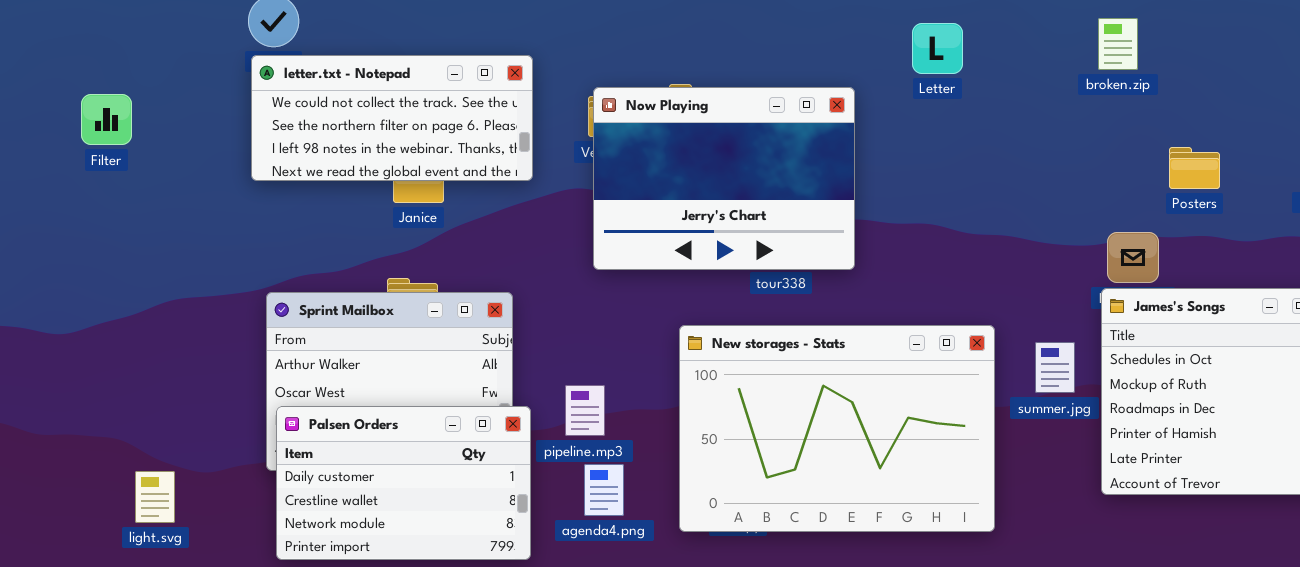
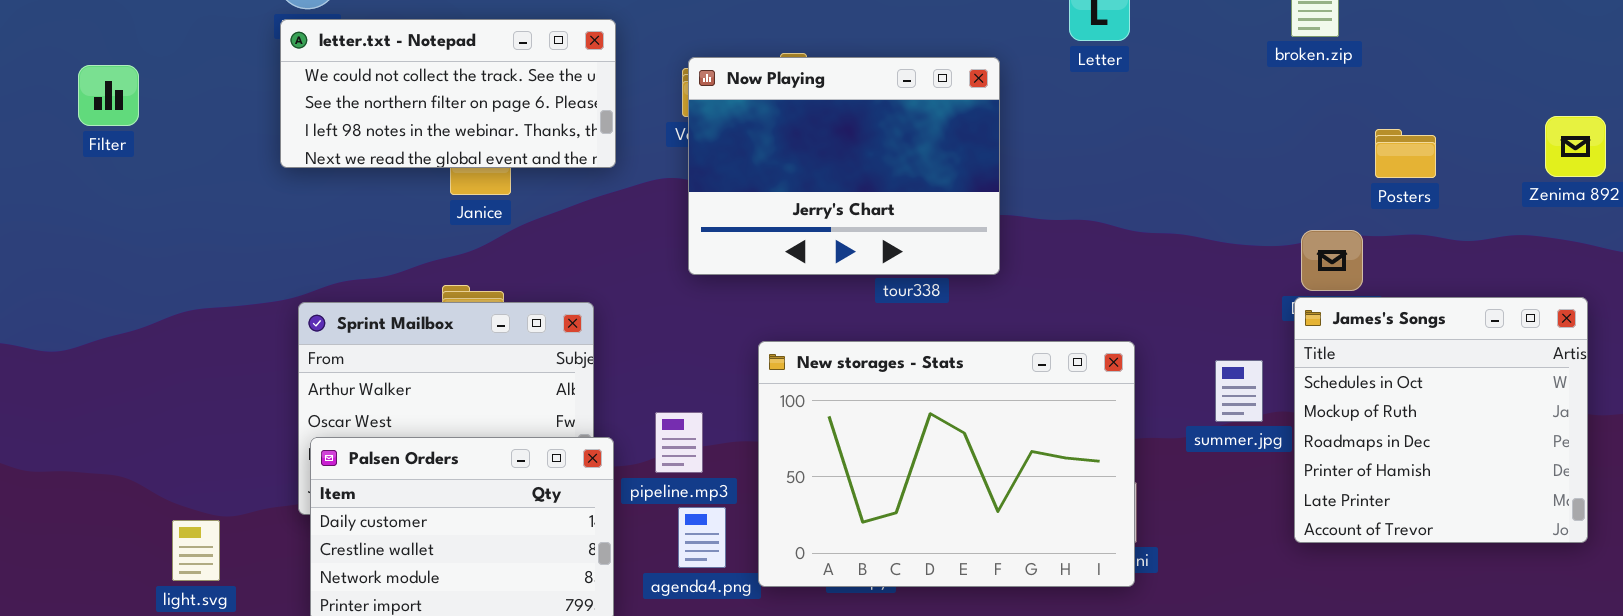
New storages - Stats: [679,325,995,532] -> [758,341,1135,587], moved
light.svg: [135,471,175,523] -> [172,520,220,581], moved

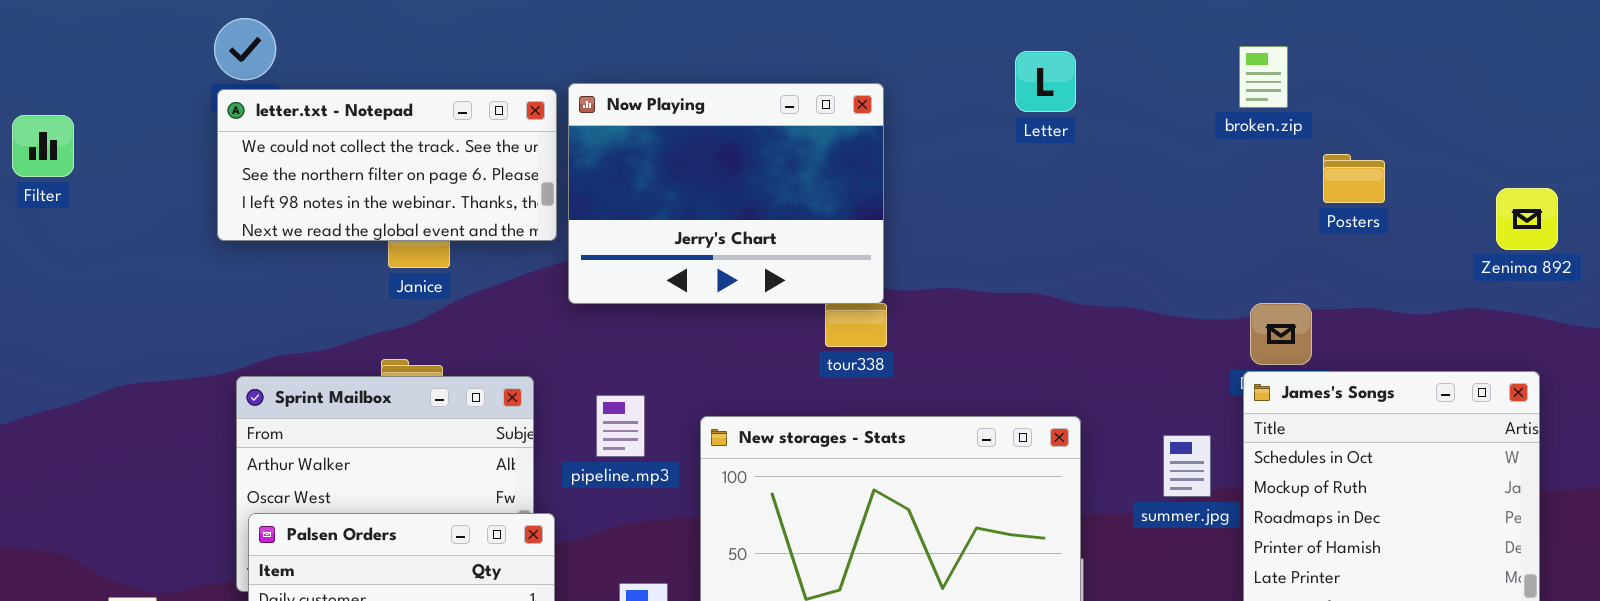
Now Playing: [688,57,1000,275] -> [568,83,884,304], moved
Filter: [78,65,139,126] -> [12,115,74,177], moved
Posters: [1375,129,1436,178] -> [1323,154,1385,203], moved
pipeline.mp3: [655,412,703,473] -> [596,395,645,457], moved

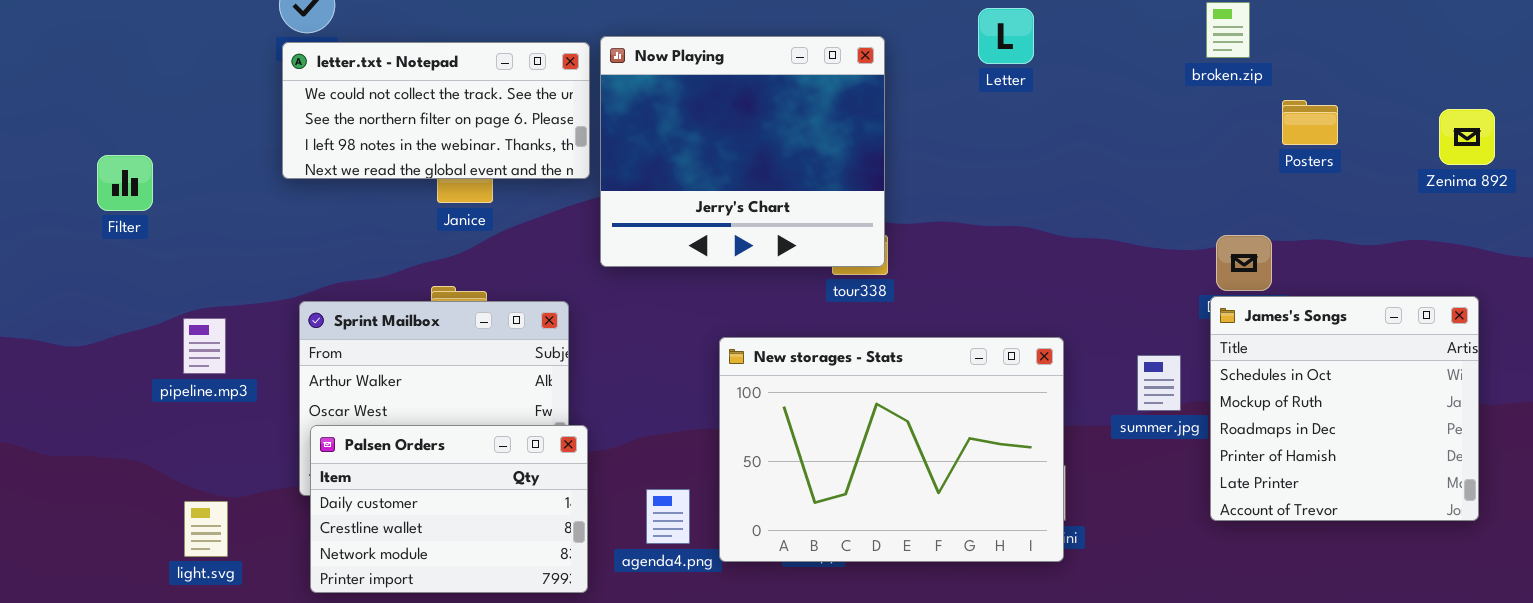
Letter: [1015,51,1076,112] -> [978,8,1034,64], moved
Now Playing: [568,83,884,304] -> [600,36,885,267], resized
Filter: [12,115,74,177] -> [97,155,153,211], moved
Zenima 892: [1496,188,1558,250] -> [1439,109,1495,165], moved
pipeline.mp3: [596,395,645,457] -> [183,318,226,374], moved

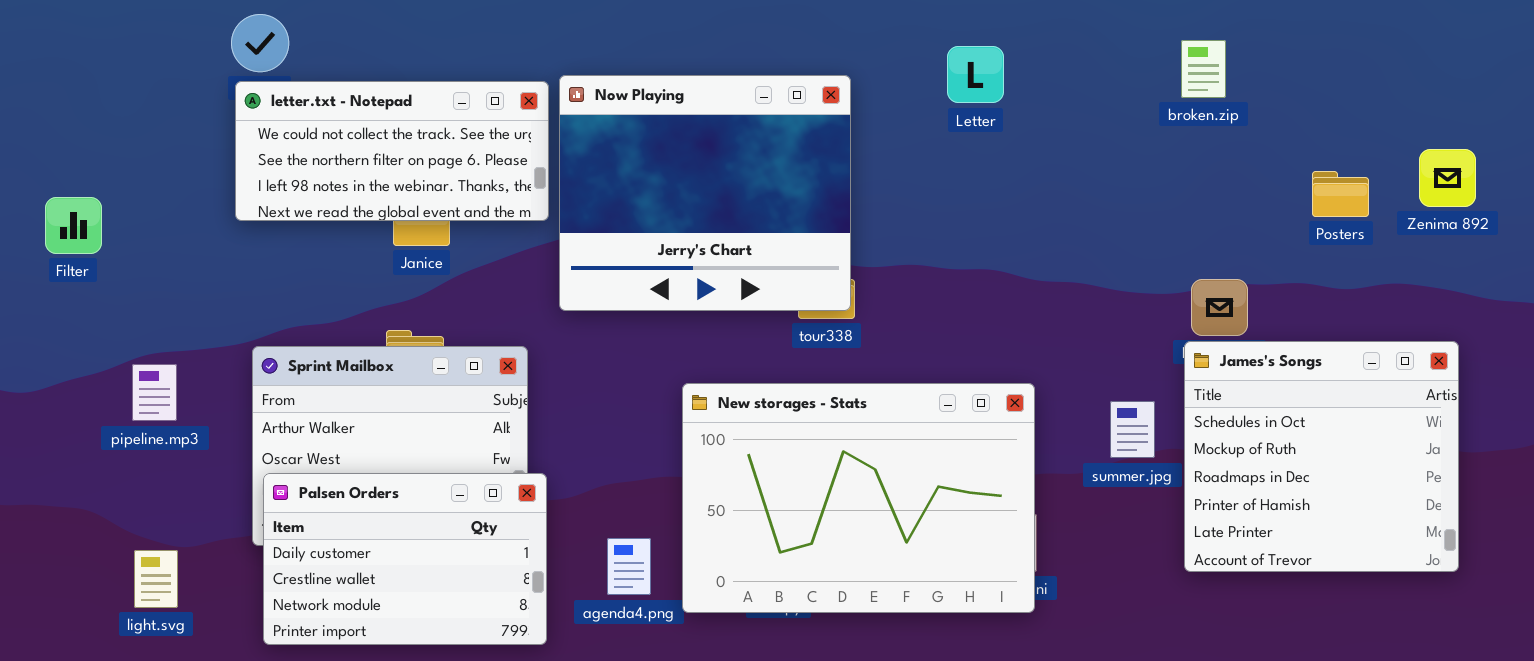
Posters: [1282,100,1338,145] -> [1312,171,1369,217], moved

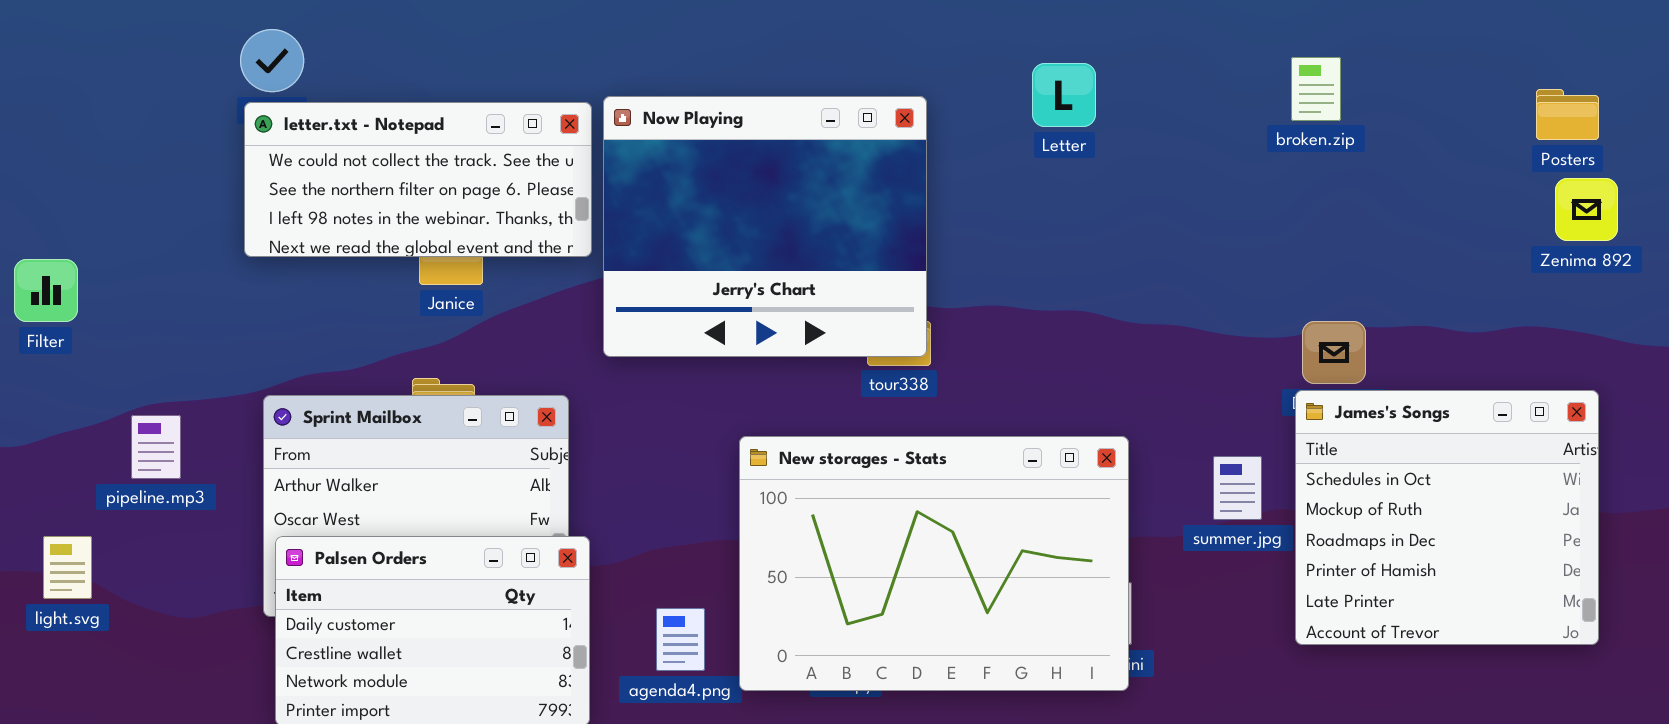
Posters: [1312,171,1369,217] -> [1536,89,1599,140], moved
Filter: [45,197,102,254] -> [14,259,78,322], moved
light.svg: [134,550,178,608] -> [43,536,92,599], moved

